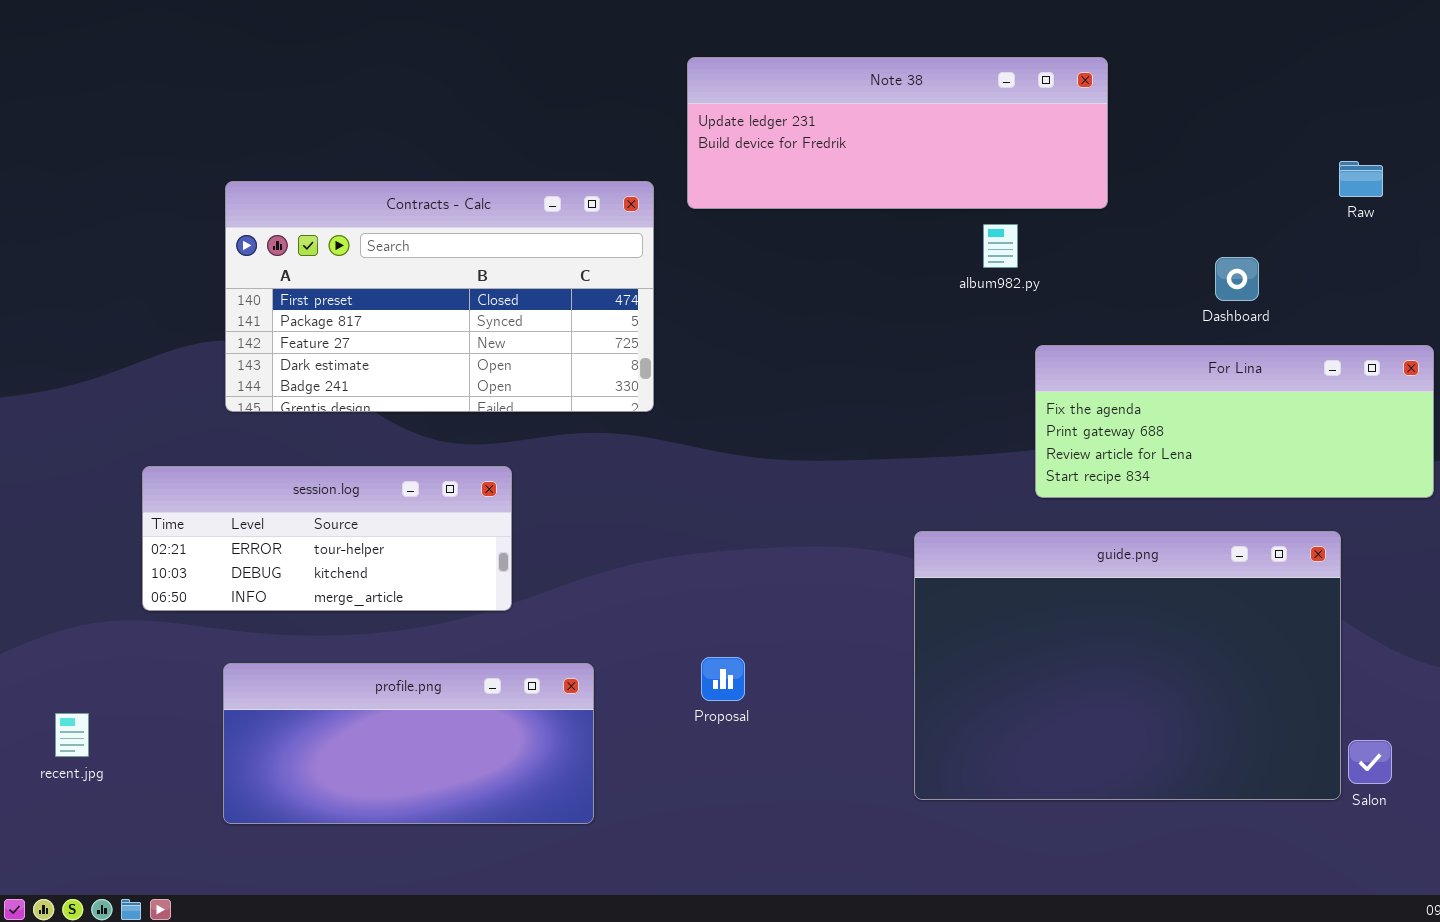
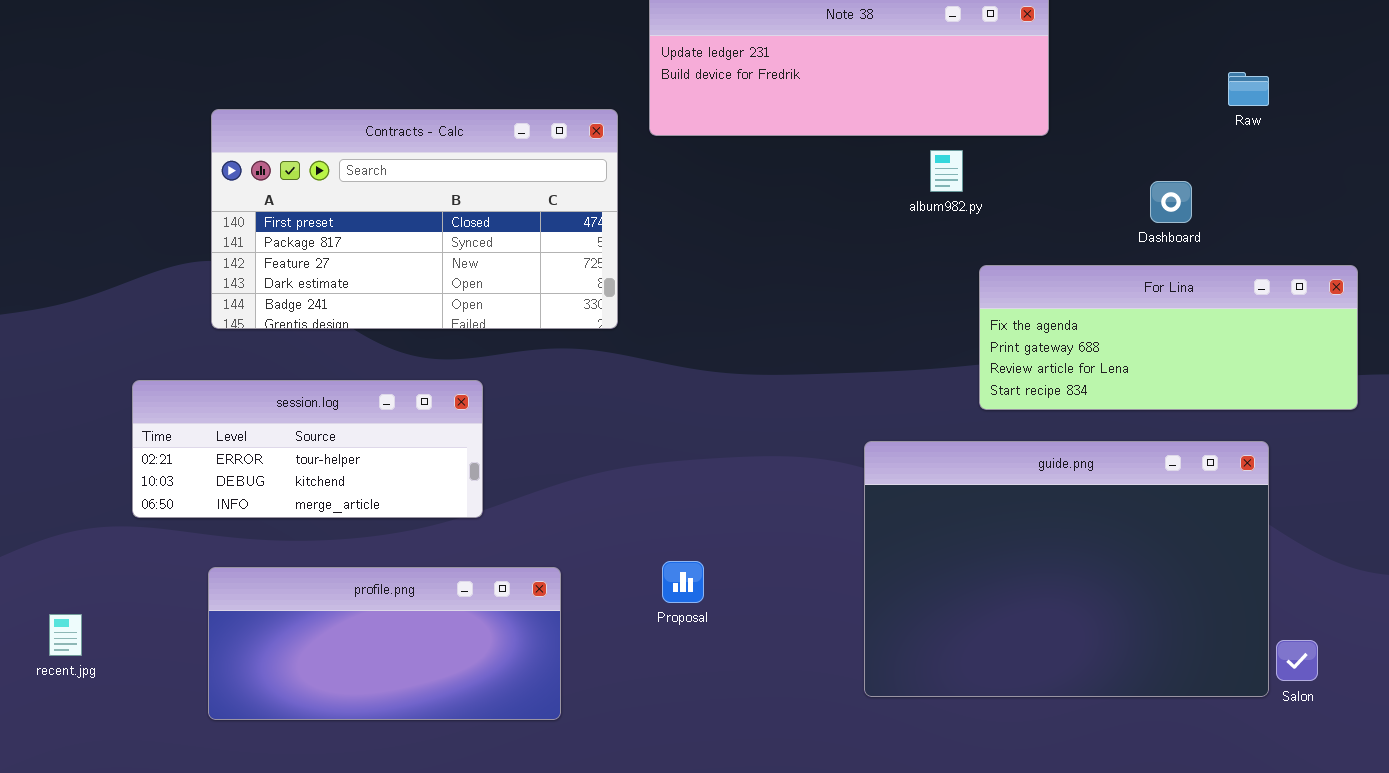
Raw: [1339,161,1383,197] -> [1228,72,1269,106], moved

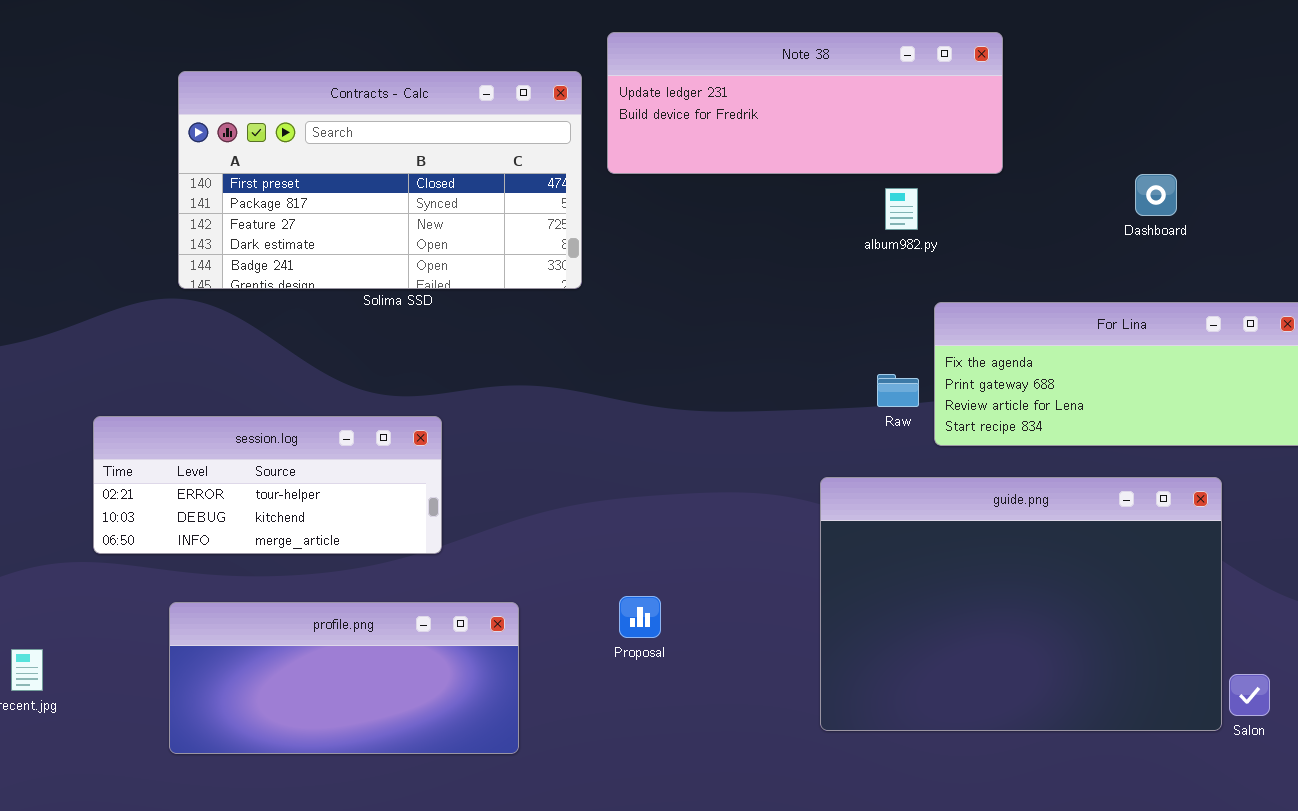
Raw: [1228,72,1269,106] -> [877,374,919,407], moved
Contracts - Calc: [211,109,618,329] -> [178,71,582,289], moved
Dashboard: [1150,181,1192,223] -> [1135,174,1177,216], moved

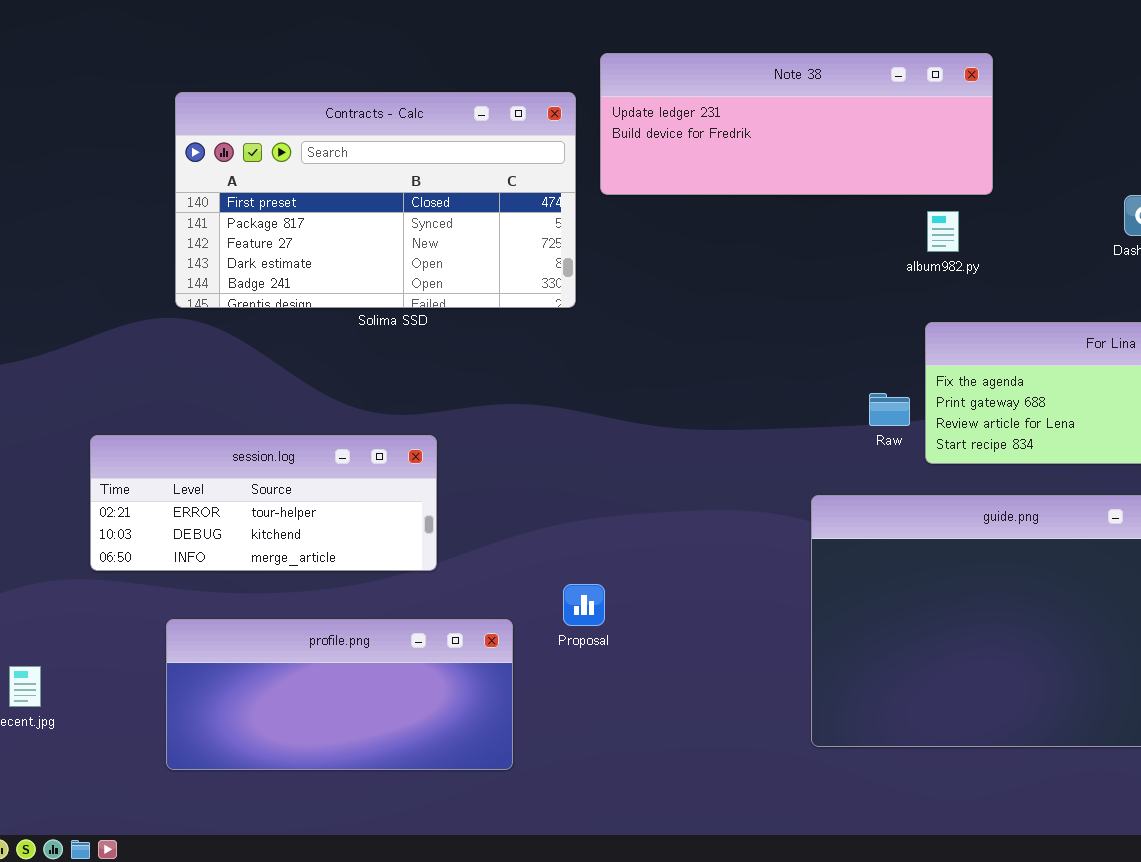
album982.py: [885,188,918,230] -> [927,211,959,252], moved
Proposal: [619,596,661,638] -> [563,584,605,626], moved

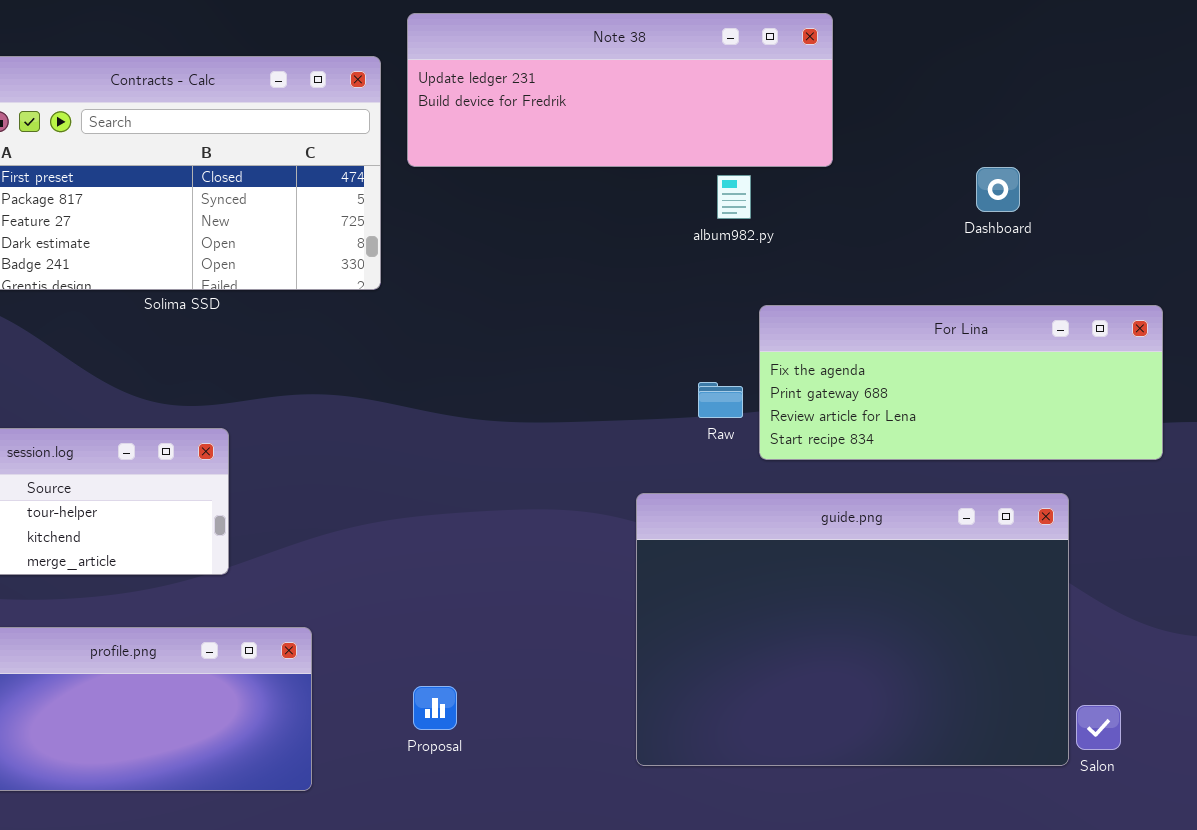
album982.py: [927,211,959,252] -> [717,175,751,219], moved
Proposal: [563,584,605,626] -> [413,686,457,730], moved

